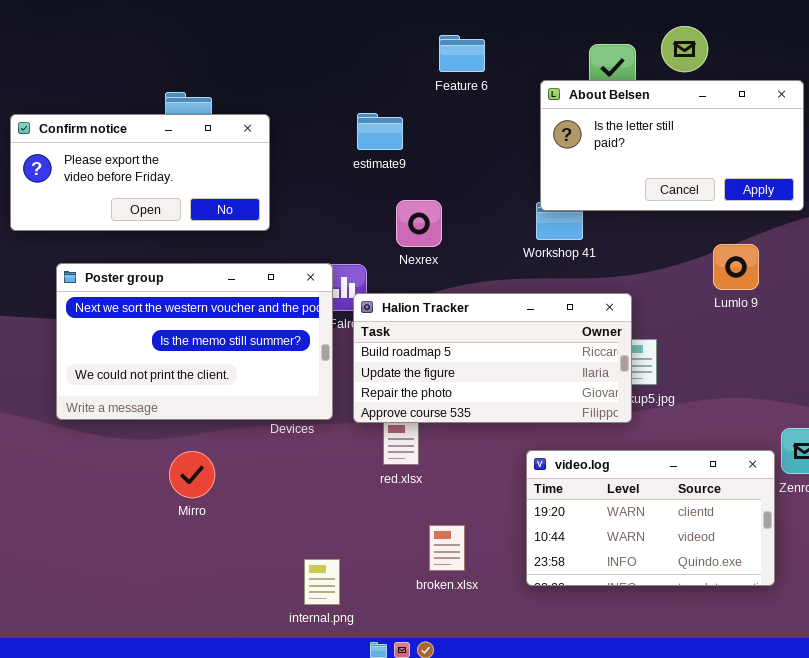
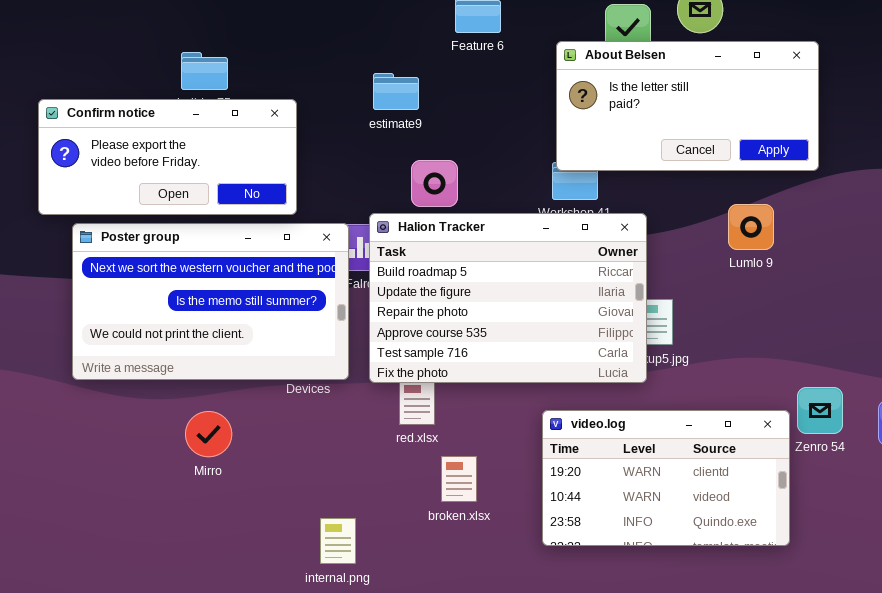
Confirm notice: [10,114,270,231] -> [38,99,297,215], moved
Halion Tracker: [353,293,632,423] -> [369,213,647,383], resized
broken.xlsx: [429,525,465,571] -> [441,456,477,502], moved

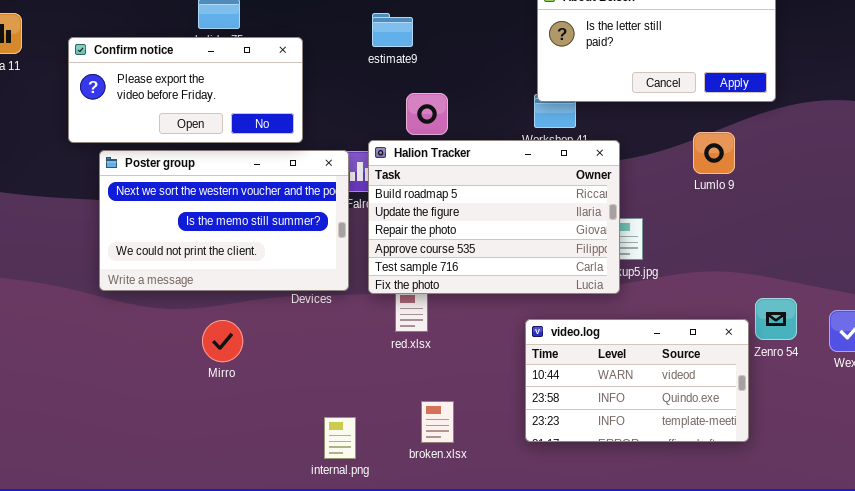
video.log: [542,410,790,546] -> [525,319,749,442], scrolled down 1 row
broken.xlsx: [441,456,477,502] -> [421,401,454,443], moved

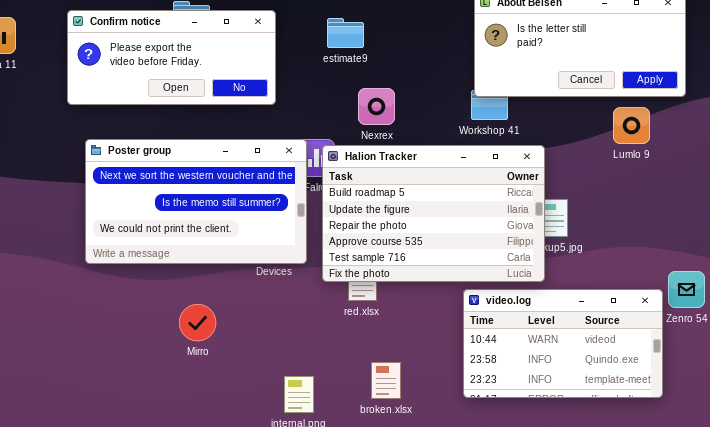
Confirm notice: [68,37,303,143] -> [67,10,276,105], moved
Lumlo 9: [693,132,735,174] -> [613,107,650,144], moved
Halion Tracker: [368,140,620,294] -> [322,145,545,282], moved
Mirro: [202,320,243,362] -> [179,304,216,341], moved

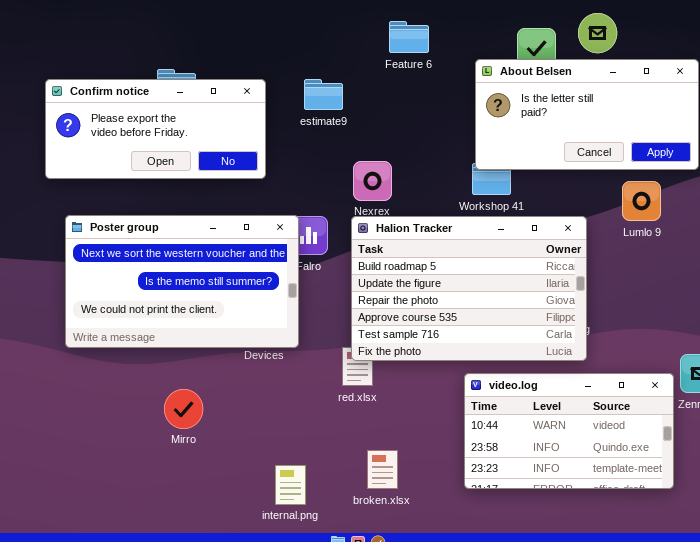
estimate9: [327,18,364,48] -> [304,79,343,110], moved
Halion Tracker: [322,145,545,282] -> [351,216,587,361], moved

